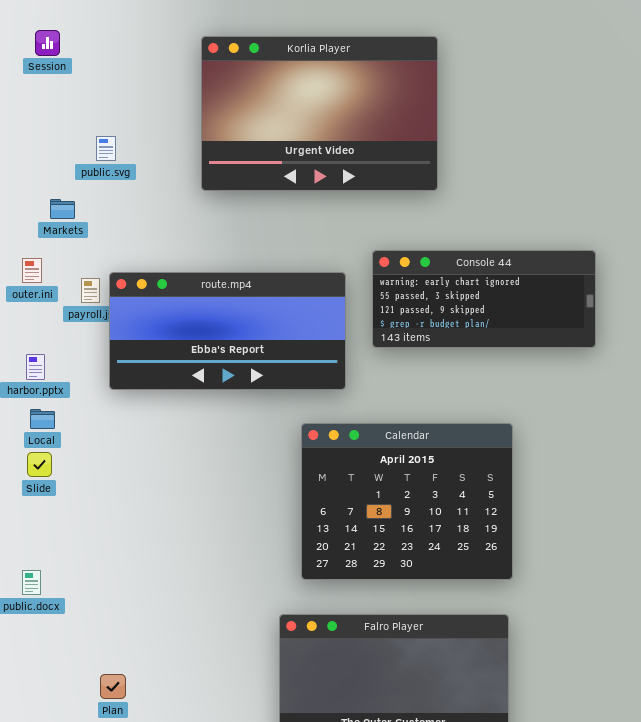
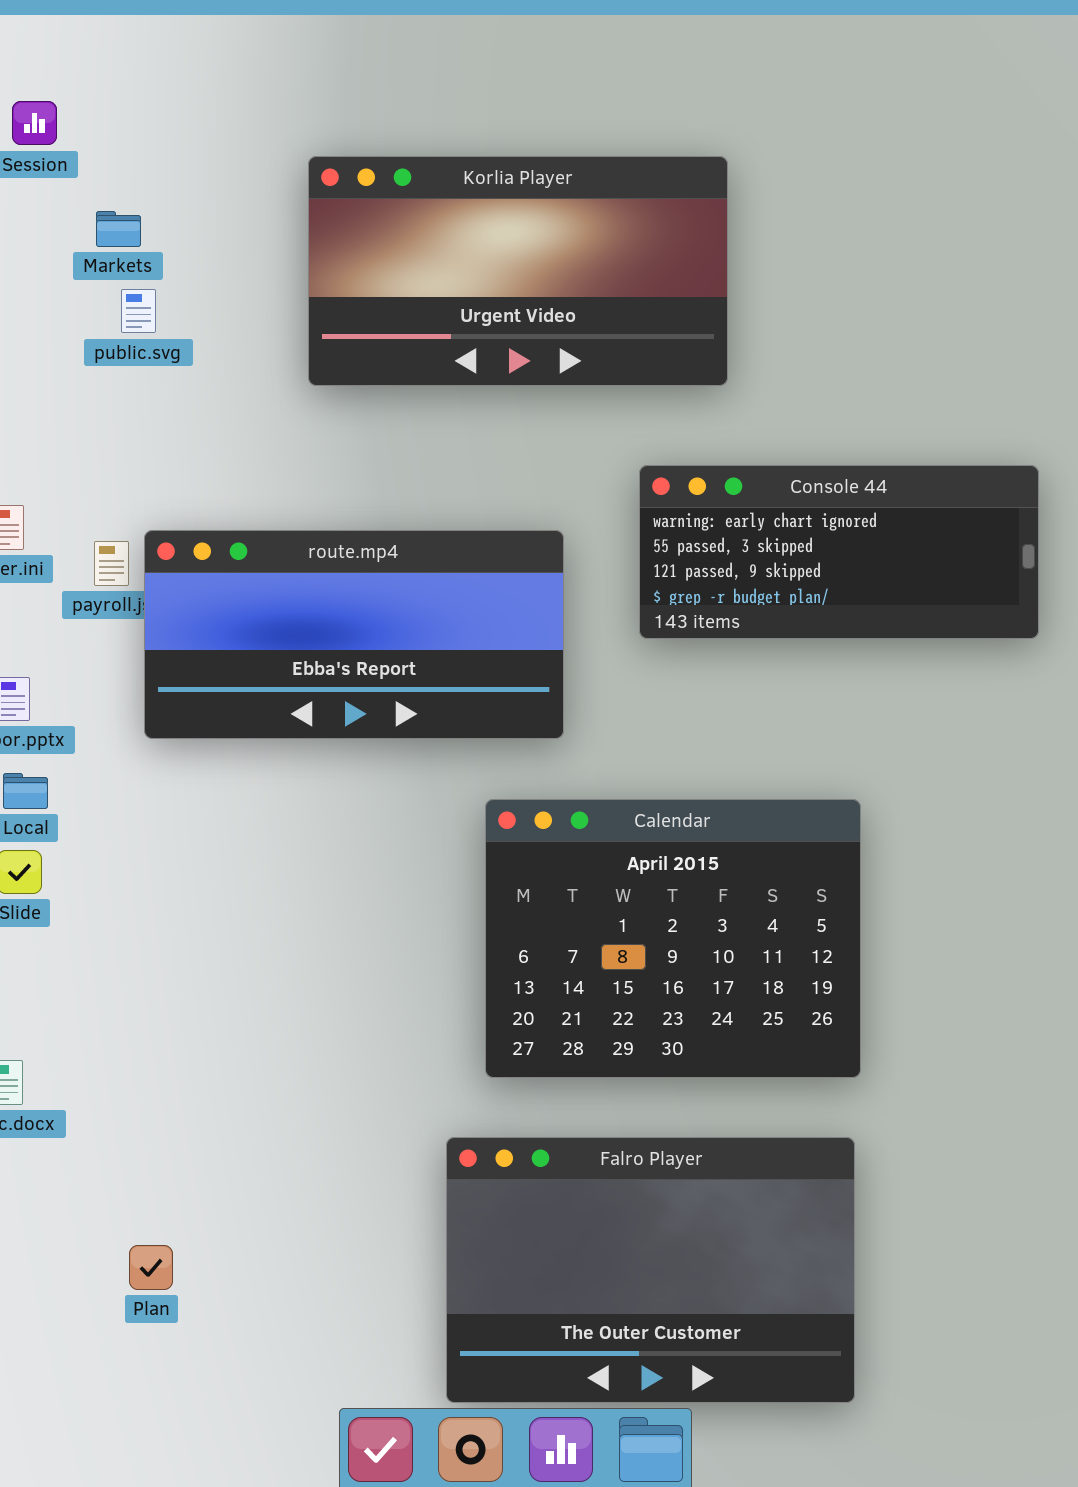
Korlia Player: [201,36,438,191] -> [308,156,728,386], resized
Markets: [50,199,75,219] -> [96,211,141,247], moved
Console 44: [372,250,596,348] -> [639,465,1039,639], moved

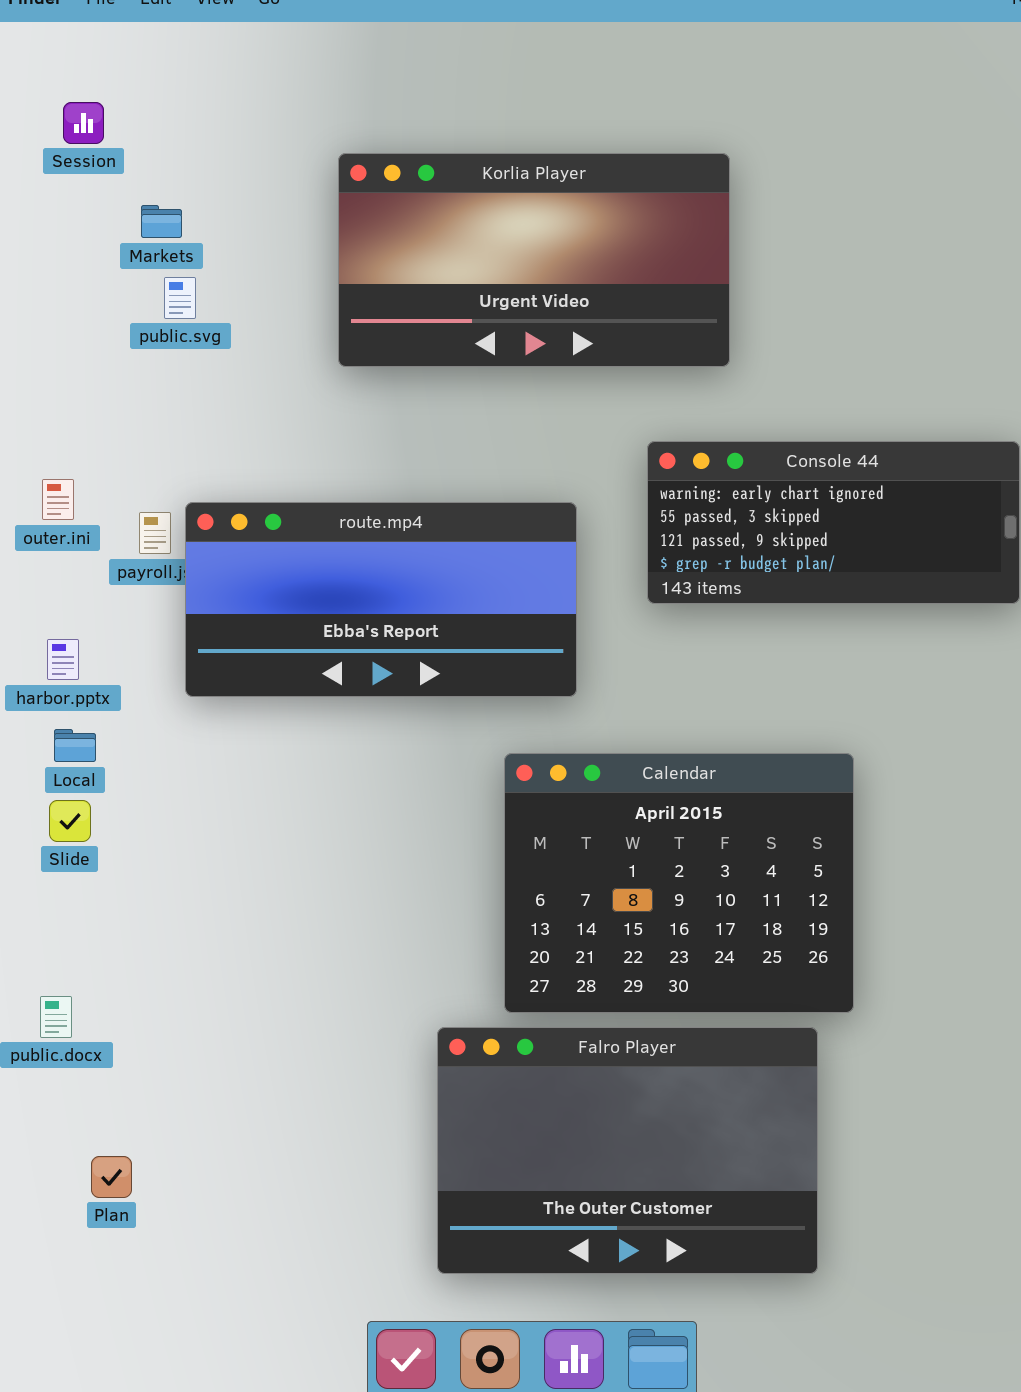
Falro Player: [446,1137,855,1403] -> [437,1027,818,1274], moved
Plan: [129,1245,173,1290] -> [91,1156,132,1198], moved

